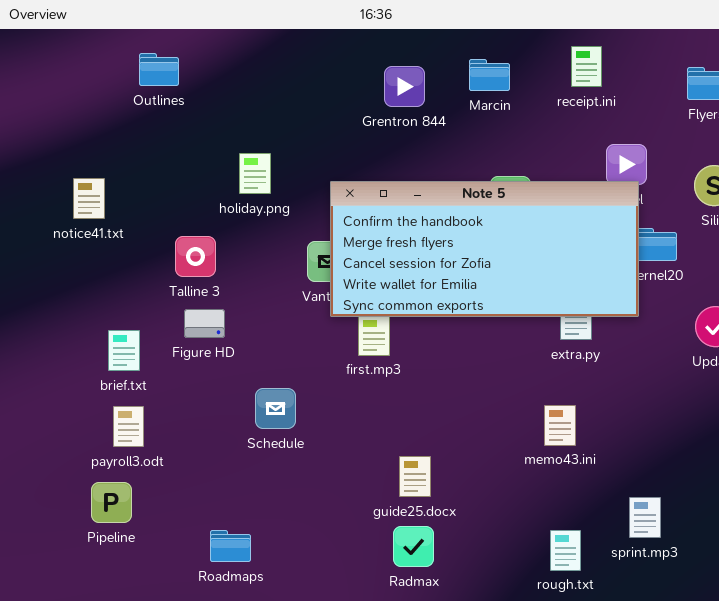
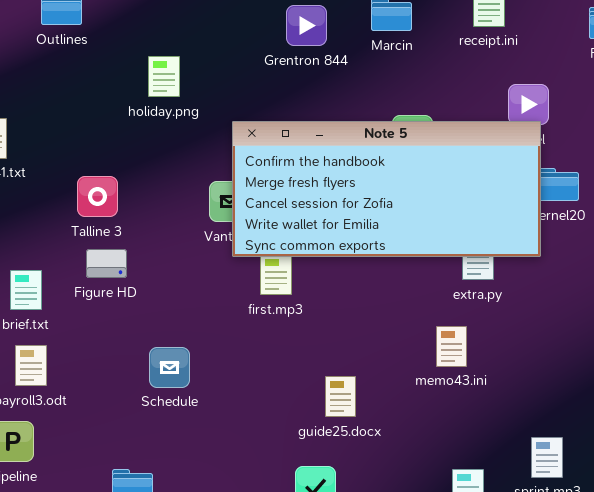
holiday.png: [239,153,271,194] -> [148,56,180,97], moved
Schedule: [255,388,296,429] -> [149,347,190,388], moved
memo43.ini: [544,405,576,446] -> [436,326,467,367], moved
guide25.docx: [399,456,431,497] -> [325,376,356,417], moved

